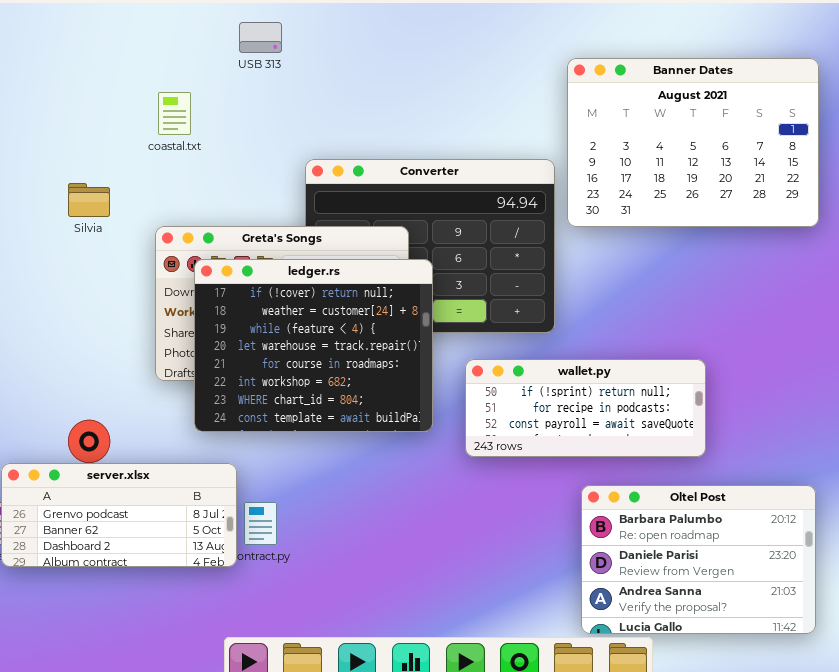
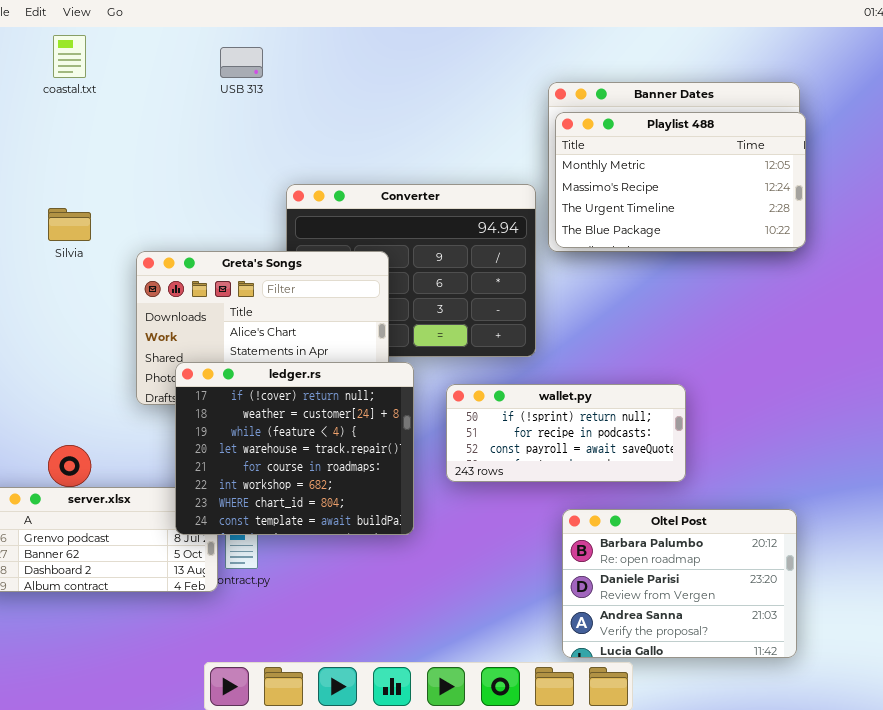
Playlist 488: none -> [555,112,806,248], opened
coastal.txt: [158,92,191,135] -> [53,35,86,78], moved
ledger.rs: [194,259,433,432] -> [175,362,414,535], moved

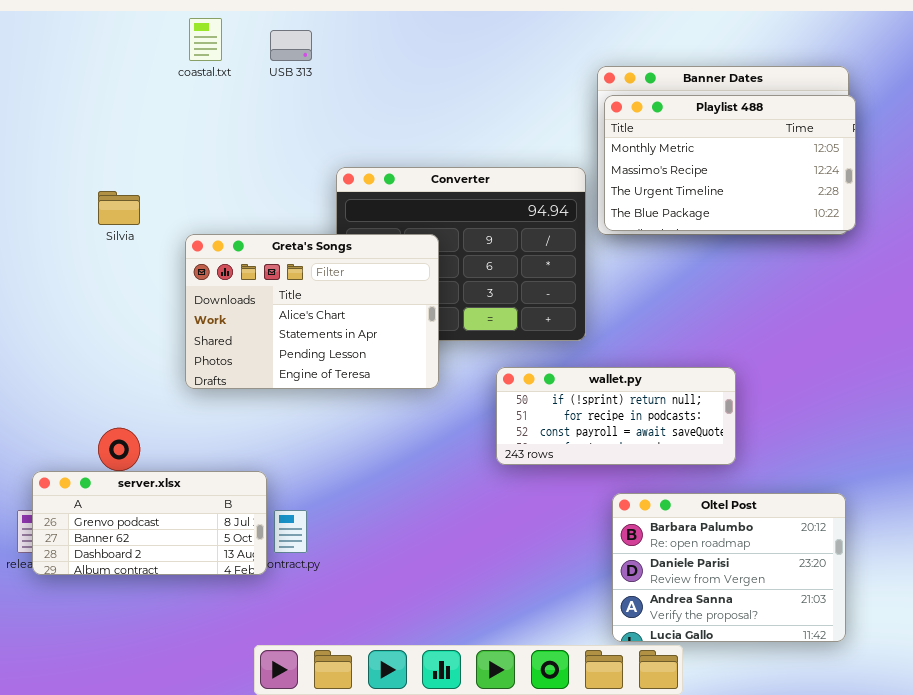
coastal.txt: [53,35,86,78] -> [189,18,222,61], moved
ledger.rs: [175,362,414,535] -> none, closed

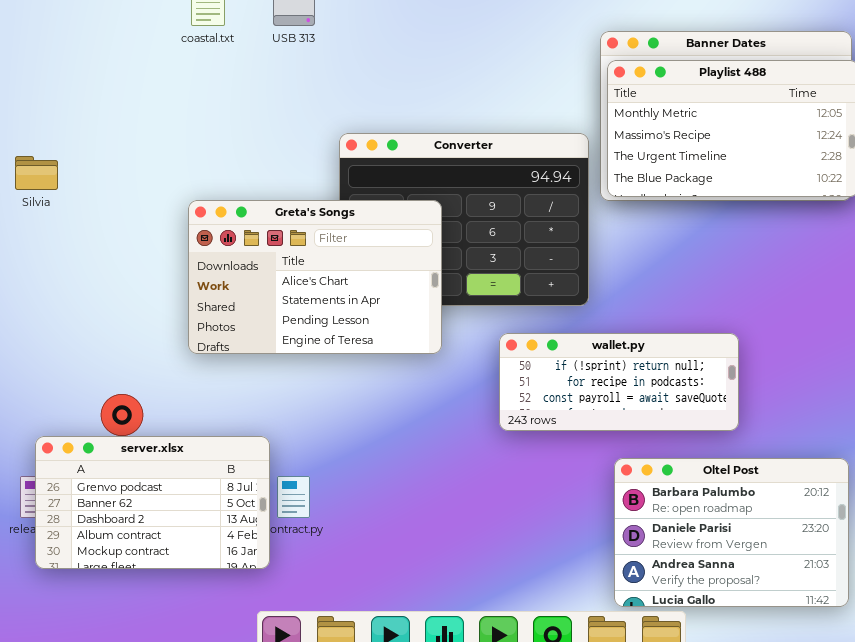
Silvia: [98,191,140,225] -> [15,156,58,190], moved
server.xlsx: [32,471,267,575] -> [35,436,270,569], resized

